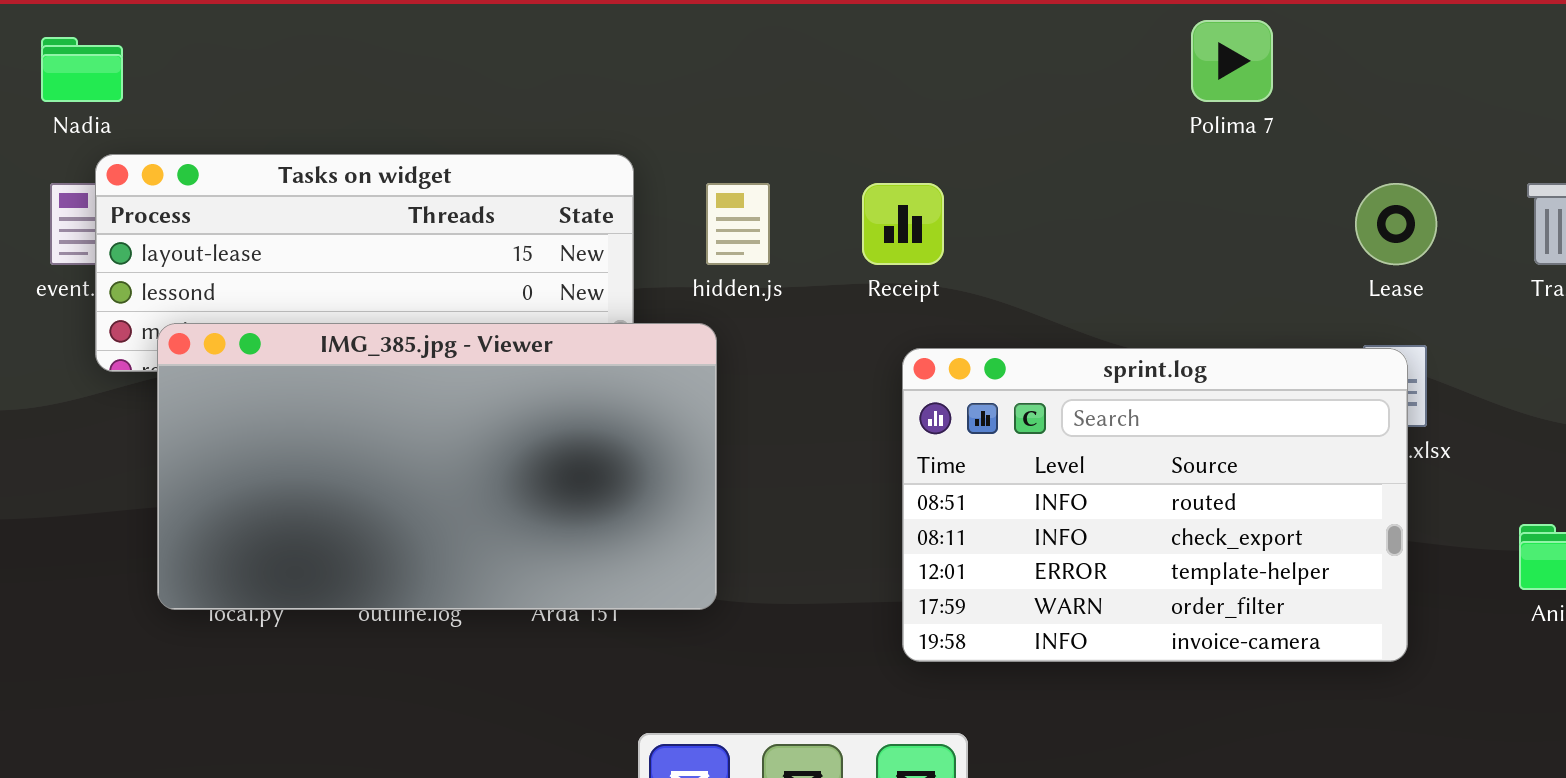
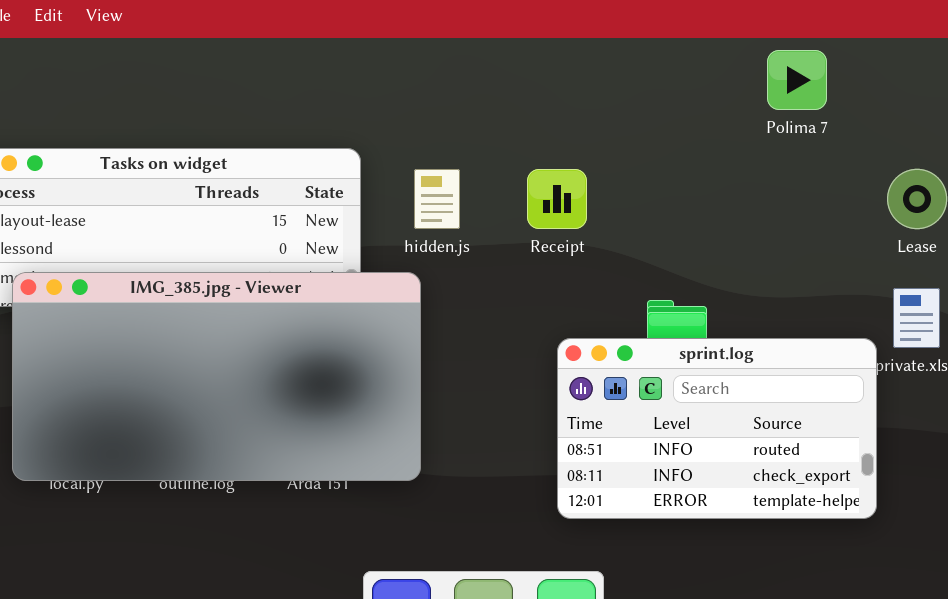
sprint.log: [902,348,1408,662] -> [557,338,877,519], resized

